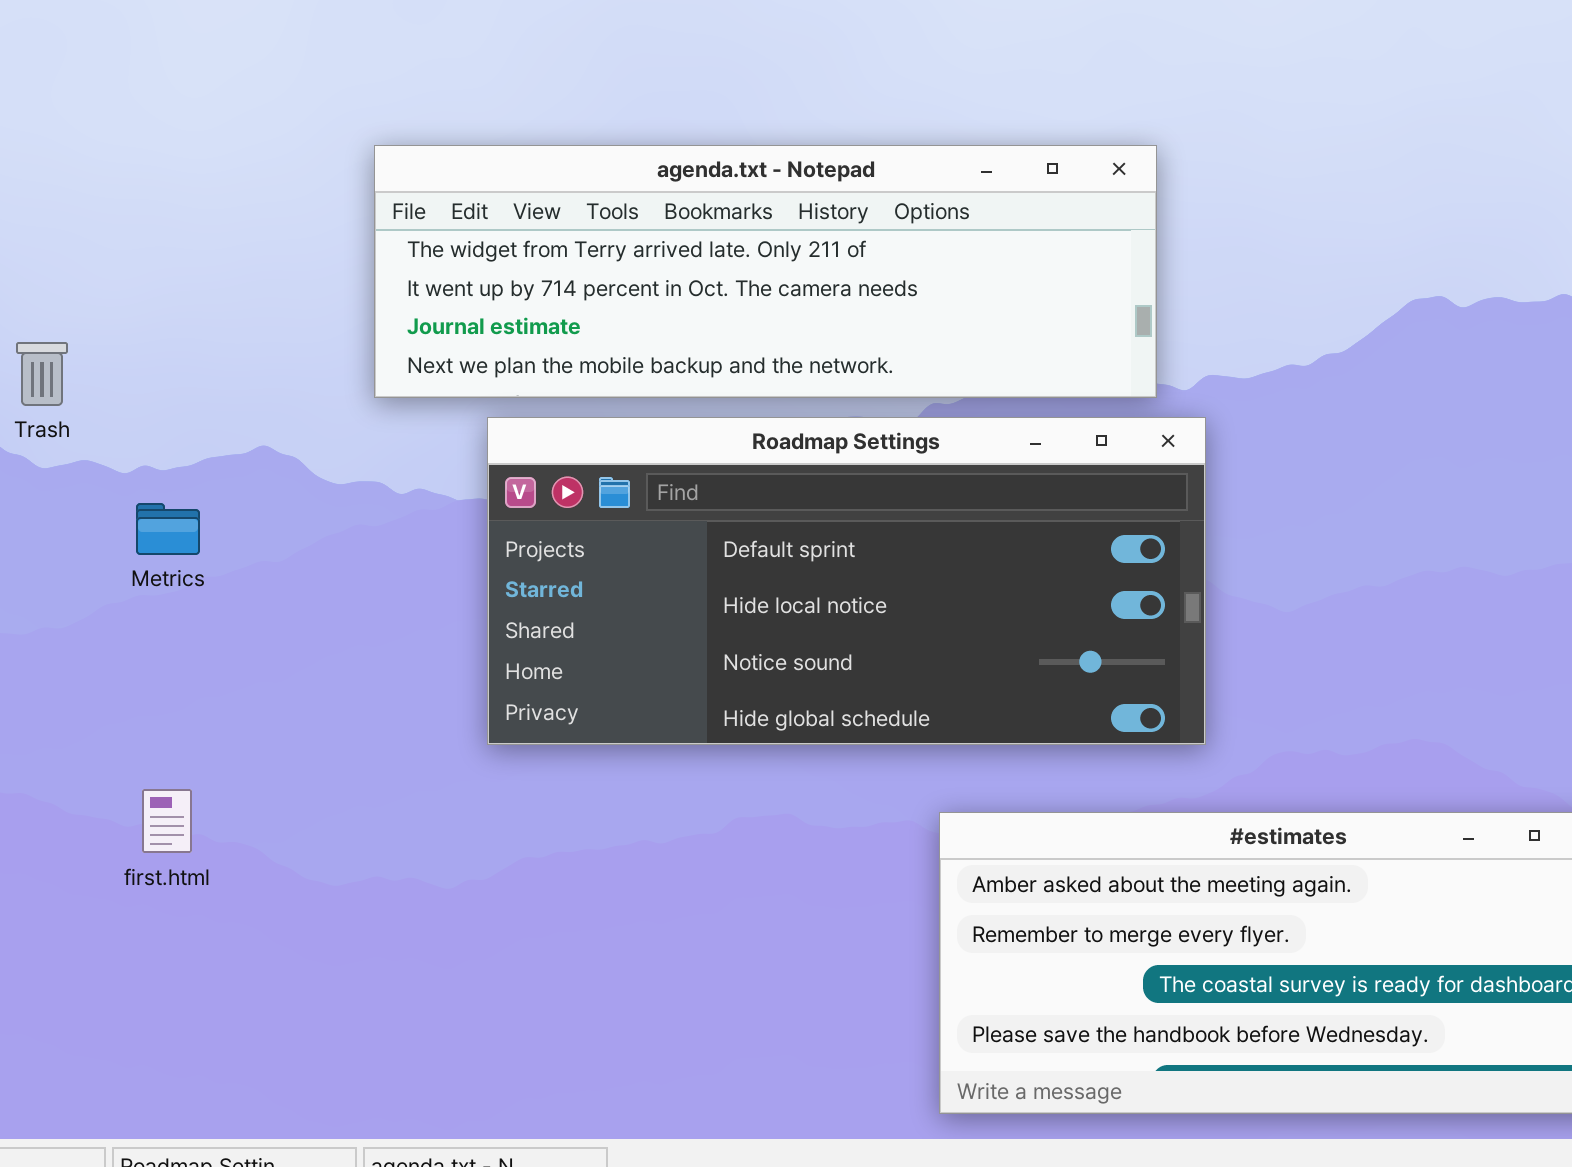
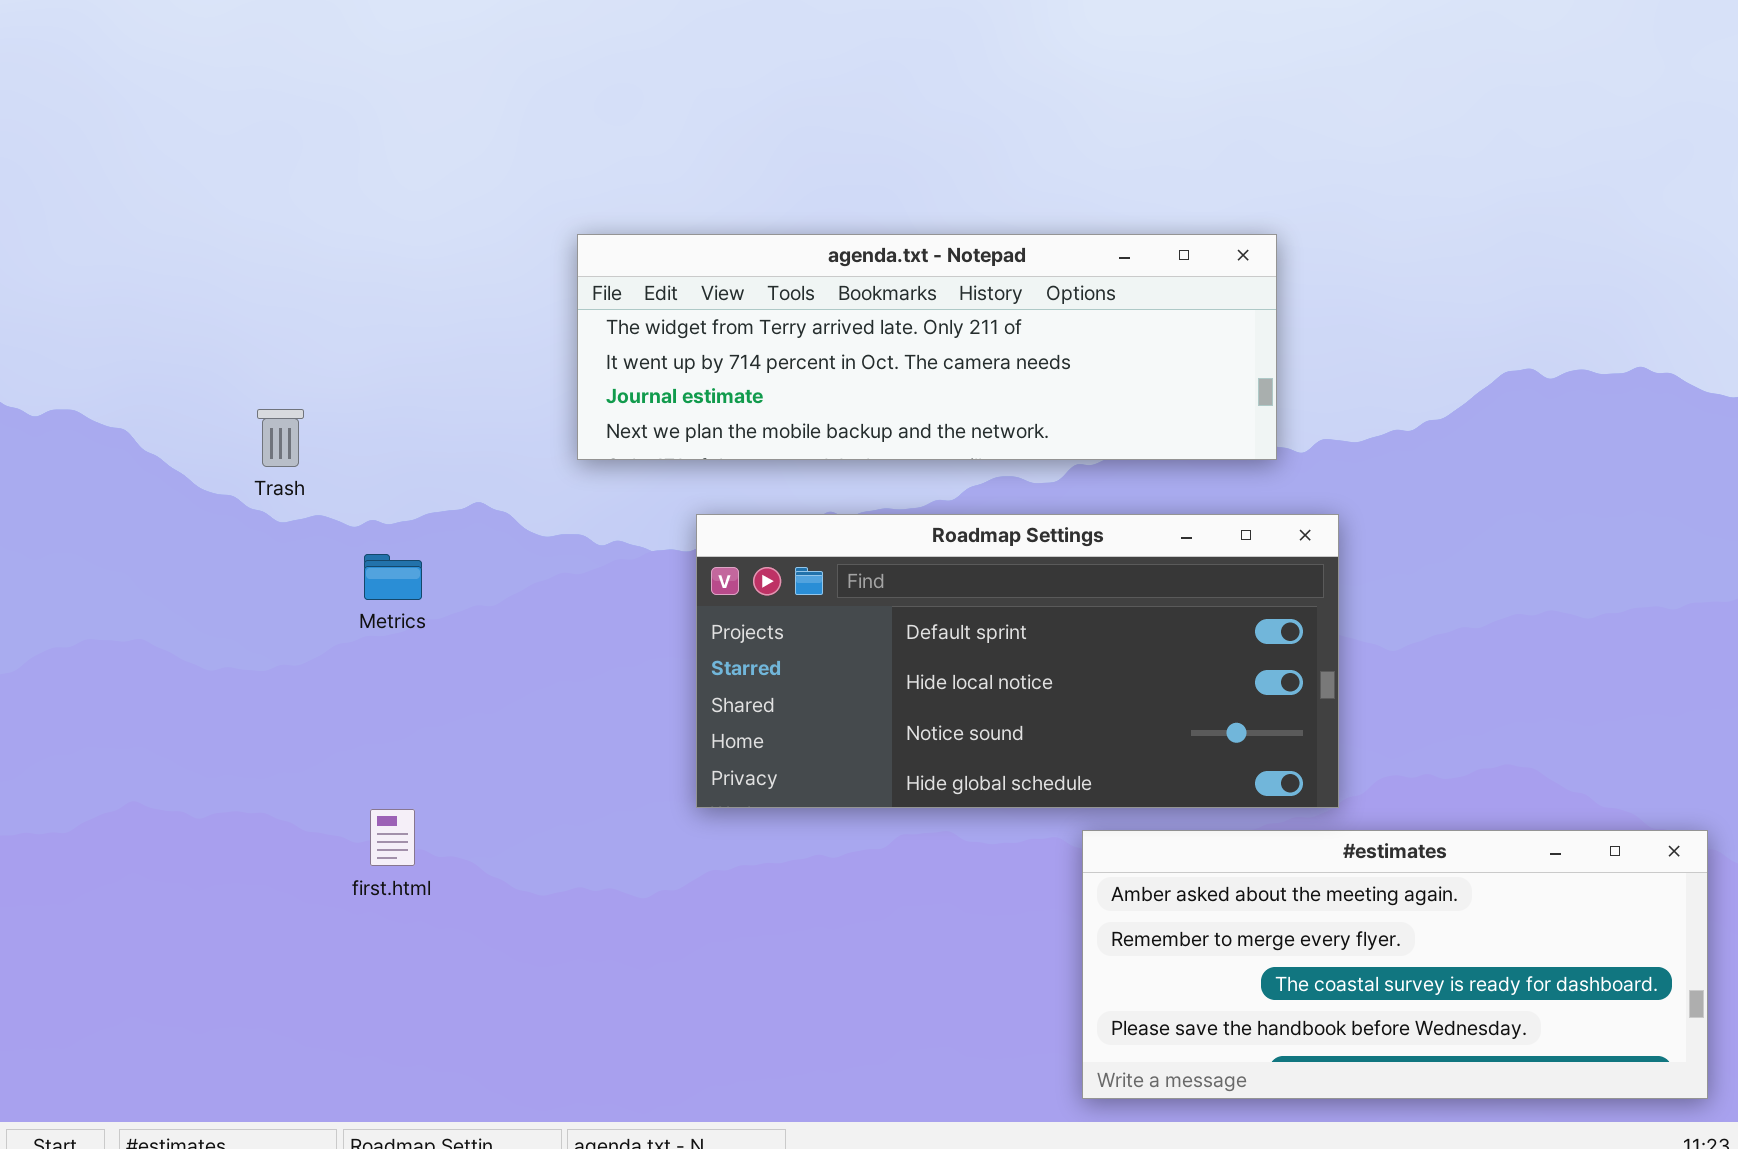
Roadmap Settings: [487,417,1206,745] -> [696,514,1339,808], moved

